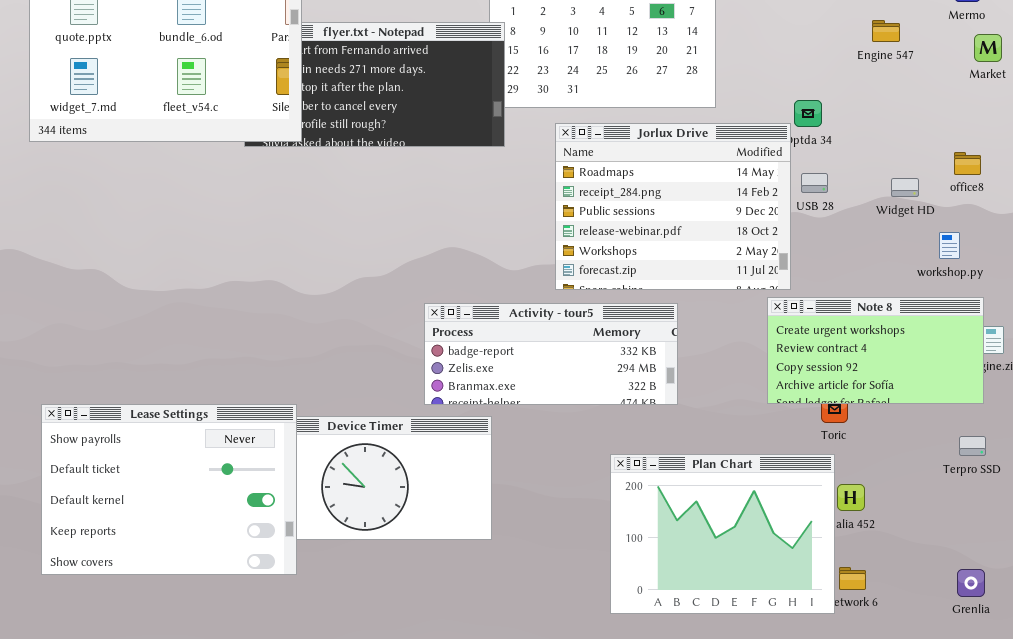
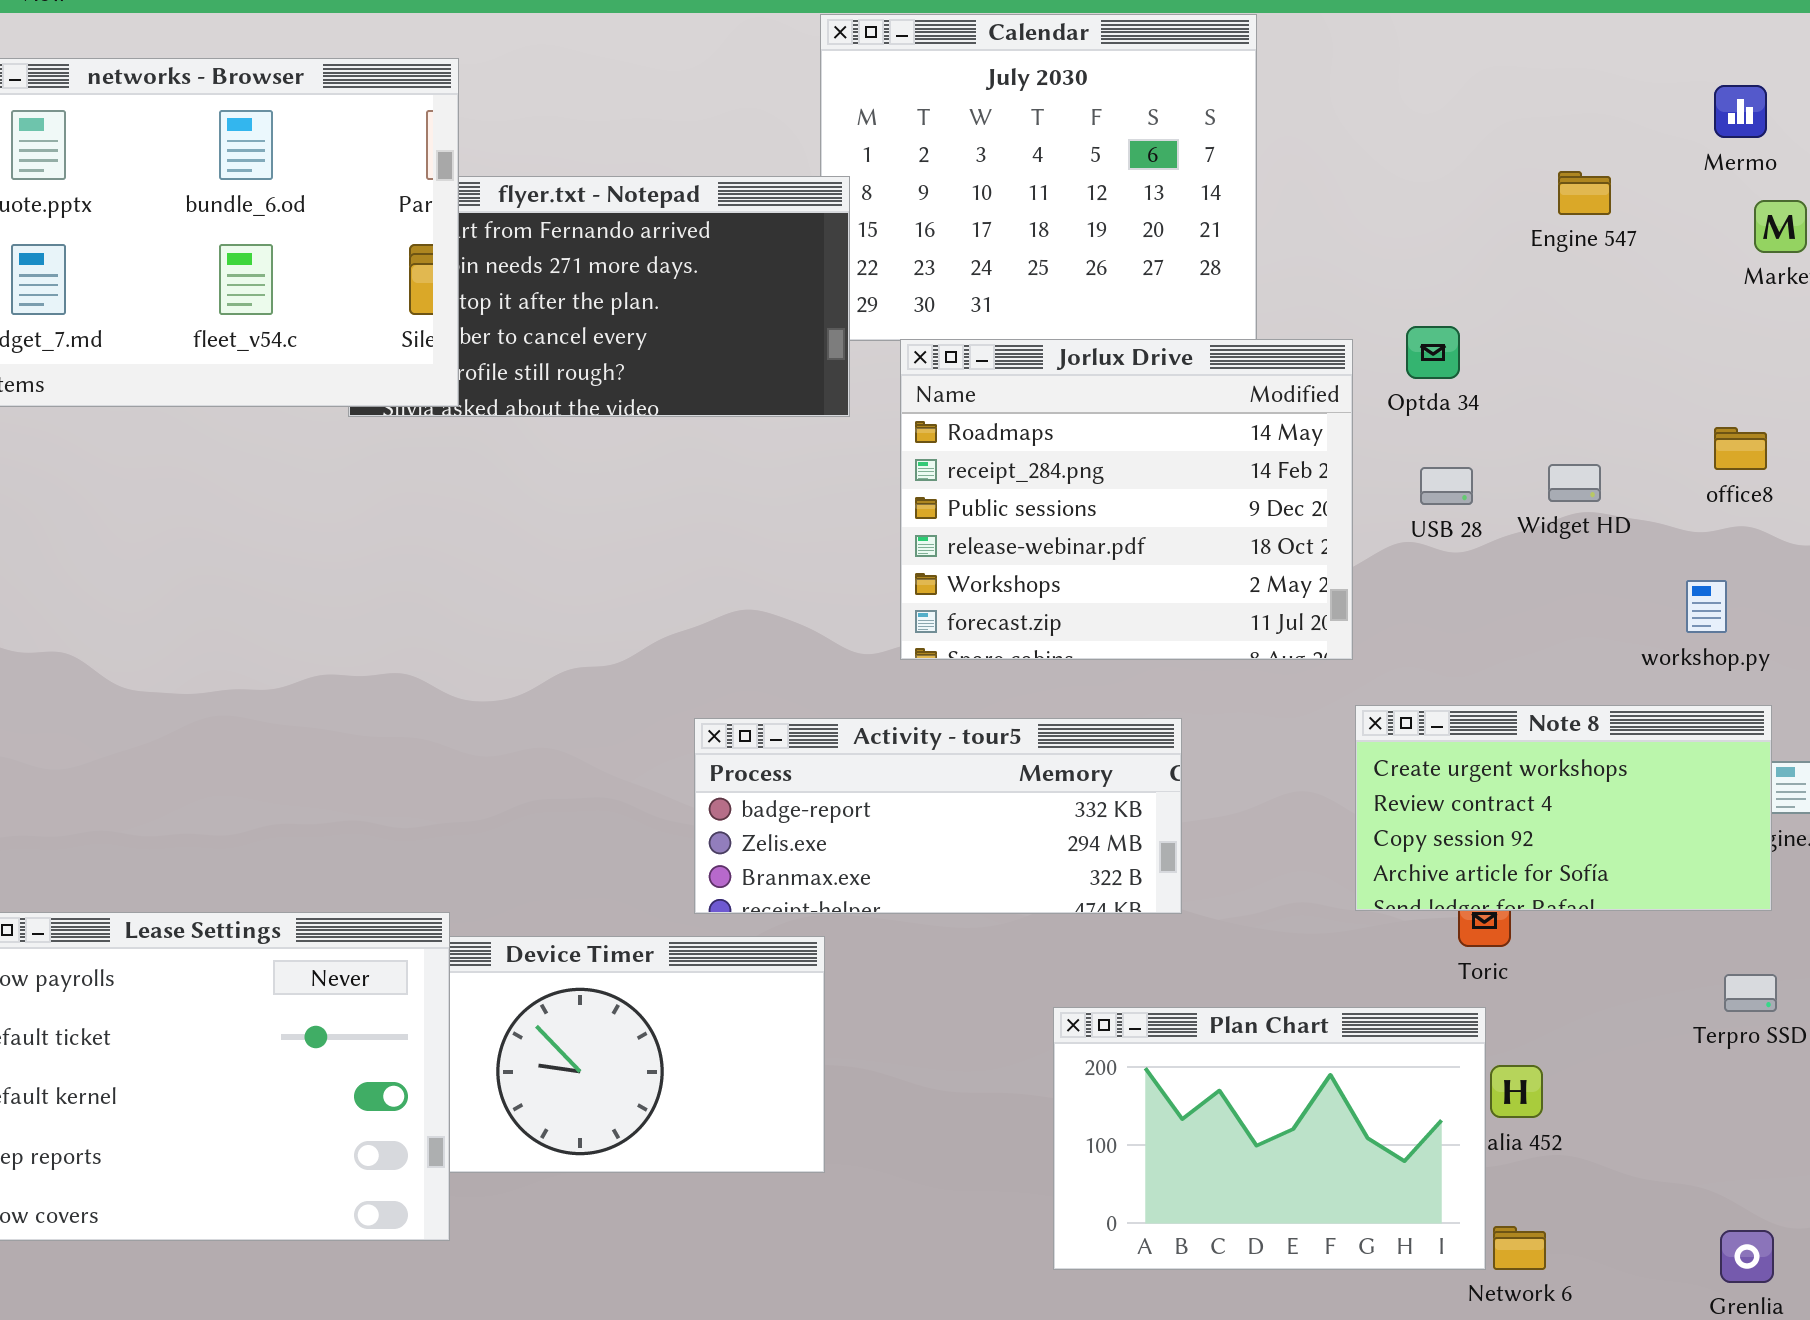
Jorlux Drive: [555,123,791,290] -> [900,339,1353,660], moved
Widget HD: [891,178,919,197] -> [1548,464,1601,502], moved
Plan Chart: [610,454,835,614] -> [1053,1007,1486,1270], resized

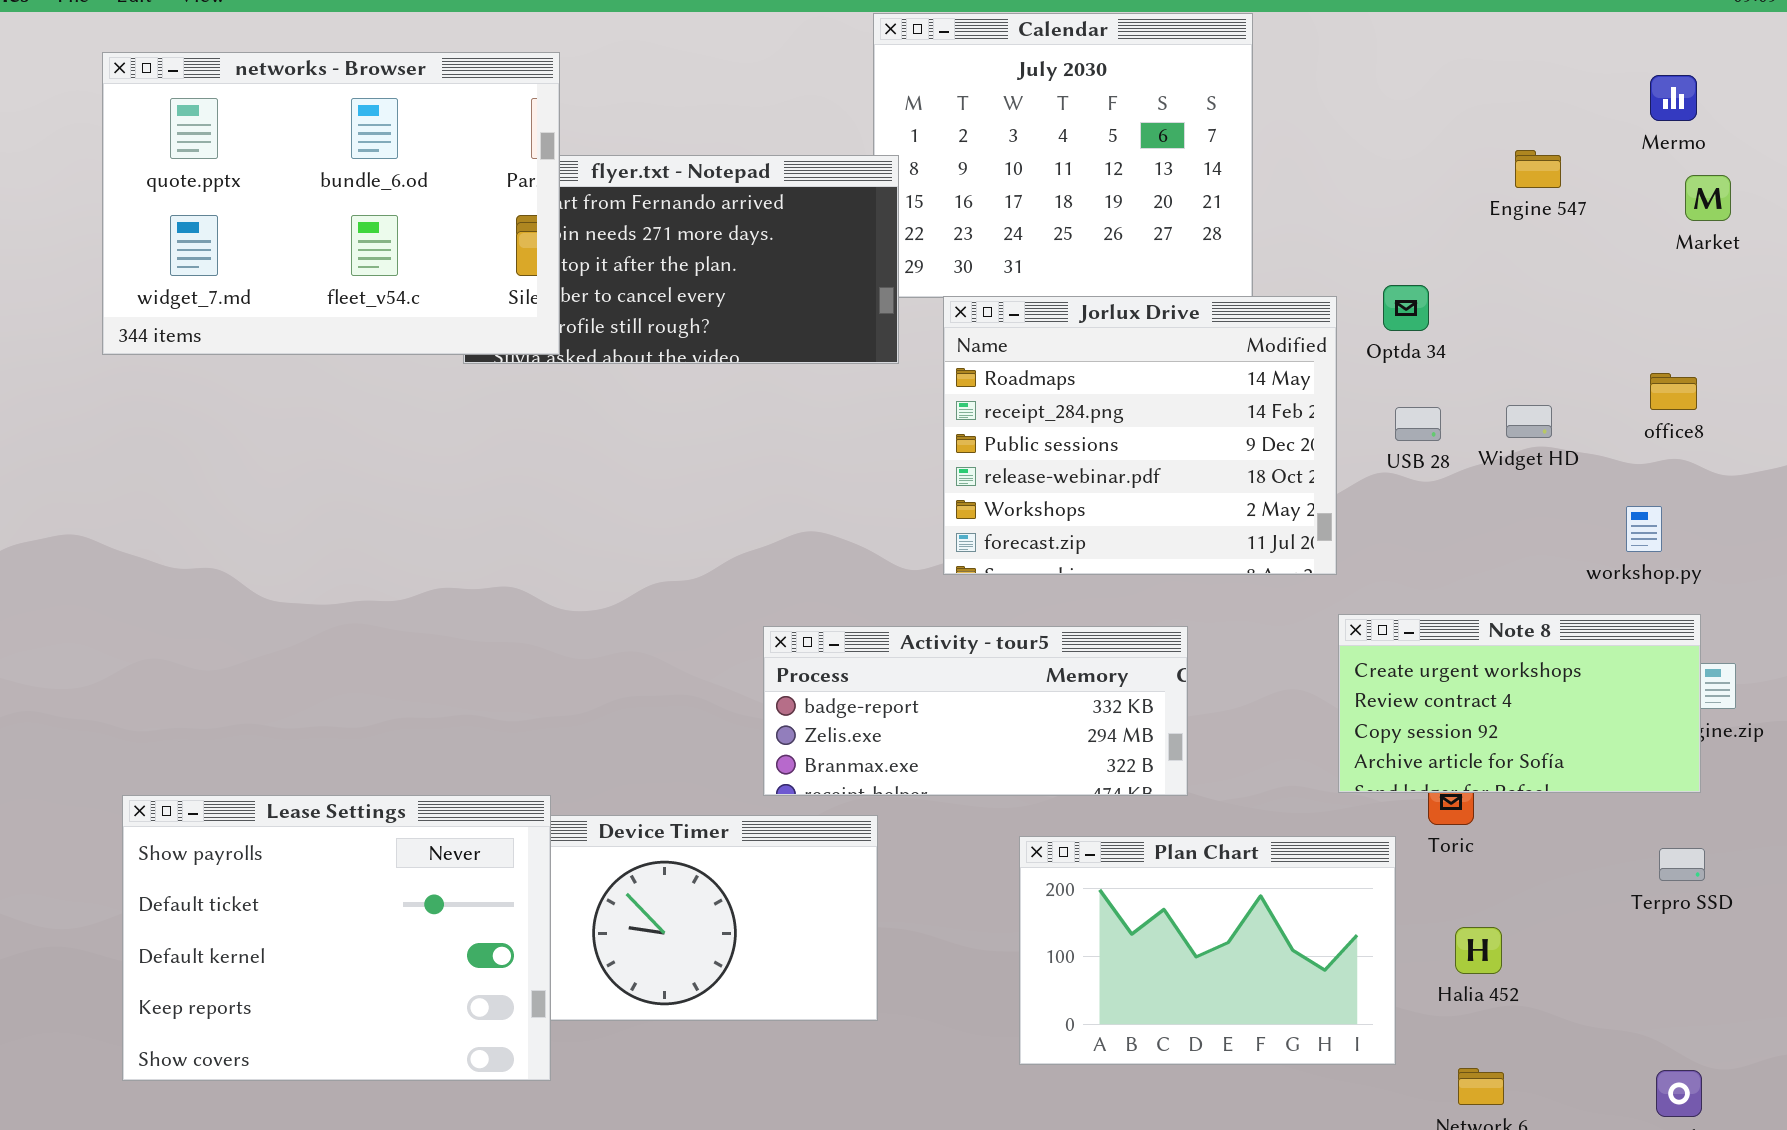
Plan Chart: [1053,1007,1486,1270] -> [1019,836,1396,1065], moved

